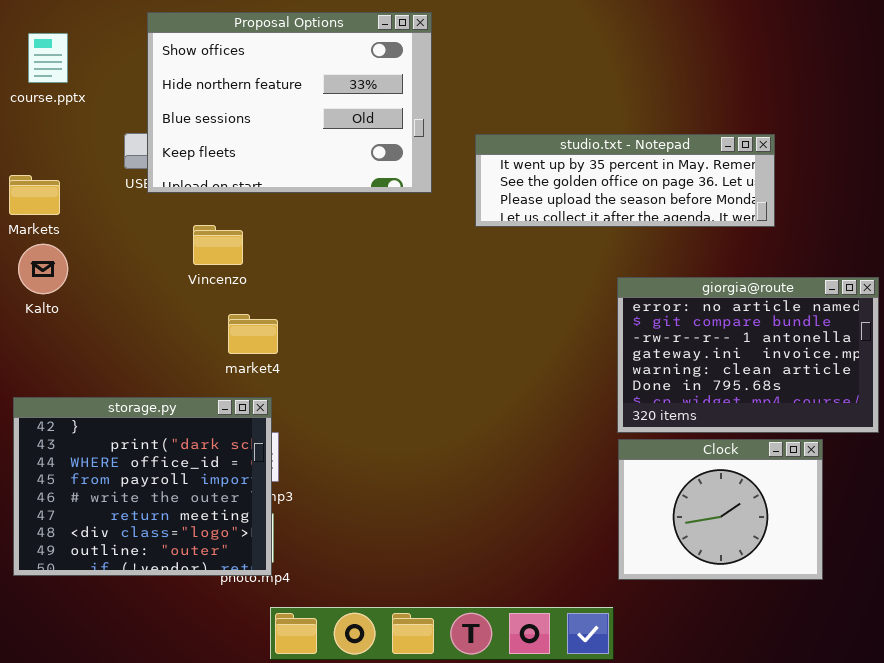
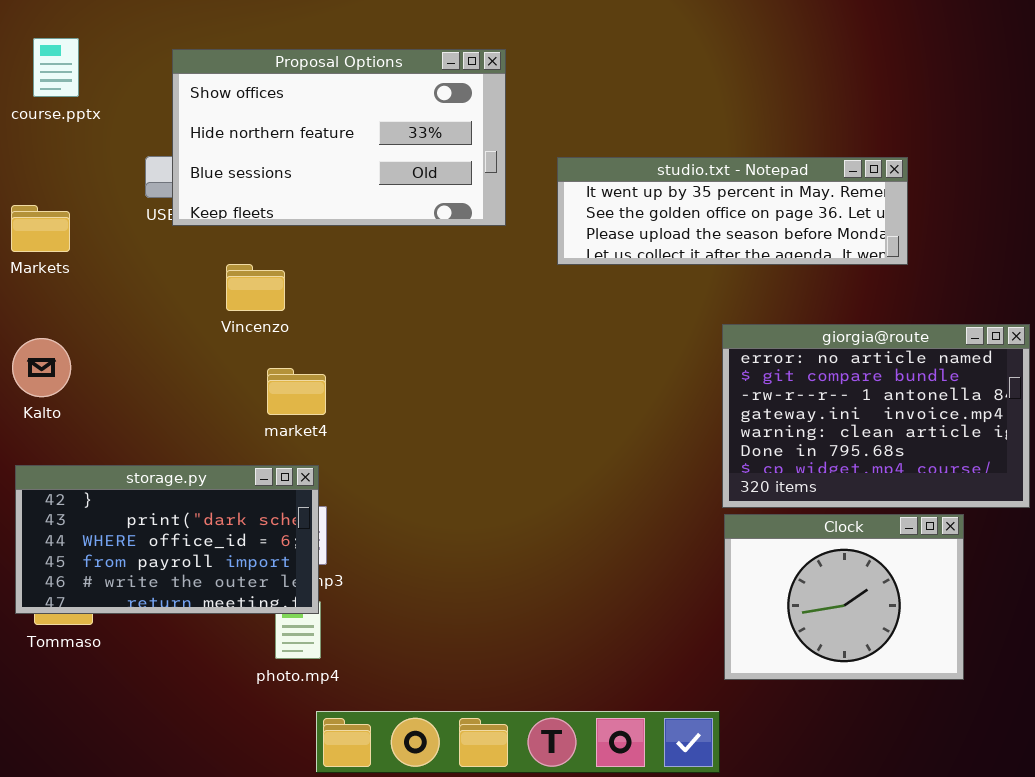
Proposal Options: [147,12,432,193] -> [172,49,506,226], resized
Kalto: [18,244,68,294] -> [12,338,71,397], moved
storage.py: [13,397,272,576] -> [15,465,319,614], resized

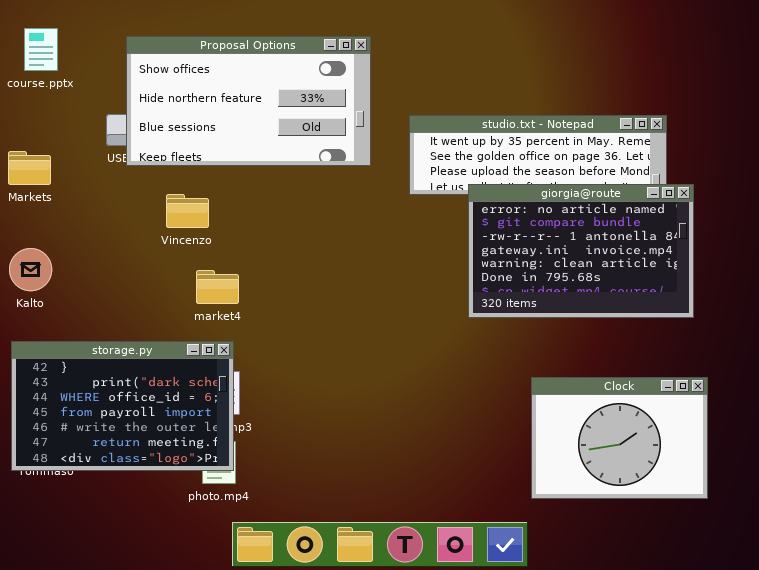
giorgia@route: [722,324,1030,508] -> [468,184,694,318], moved
storage.py: [15,465,319,614] -> [11,341,234,471], resized

